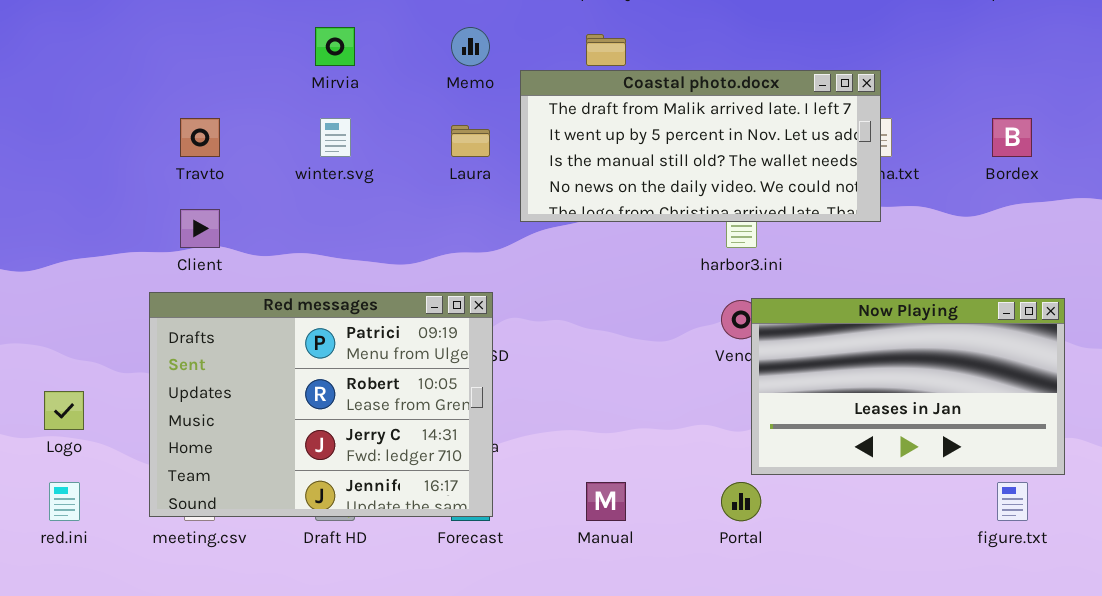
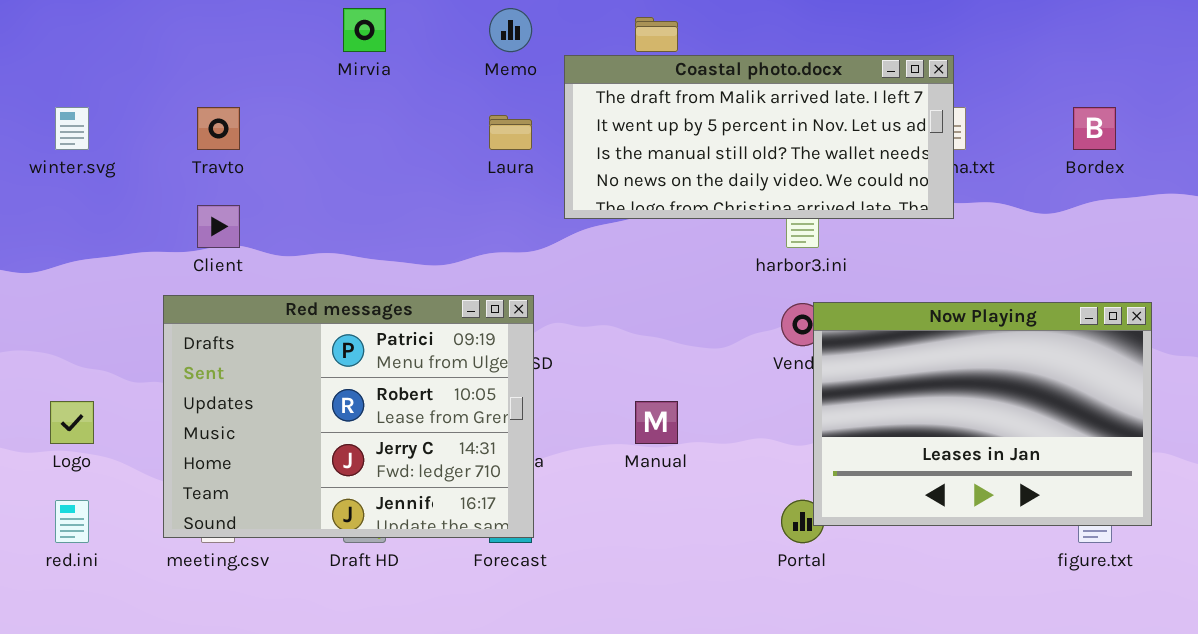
winter.svg: [320,118,351,157] -> [55,107,89,150], moved
Now Playing: [751,298,1065,475] -> [813,302,1152,526], resized
Manual: [586,482,626,521] -> [635,401,678,444], moved

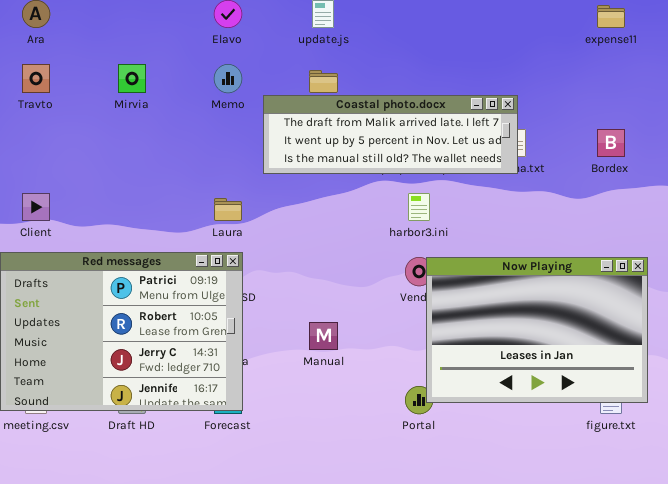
Coastal photo.docx: [564,55,954,219] -> [263,95,518,174], resized
Travto: [197,107,240,150] -> [22,64,50,93], moved
Laura: [489,115,532,150] -> [214,198,242,221], moved

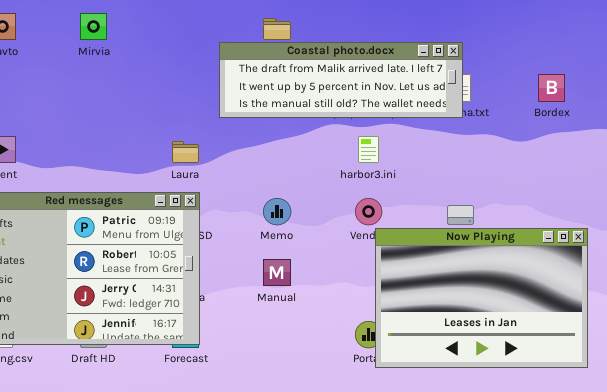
Memo: [214,64,242,93] -> [263,198,291,225], moved
Now Playing: [426,257,648,403] -> [375,228,588,368], moved

